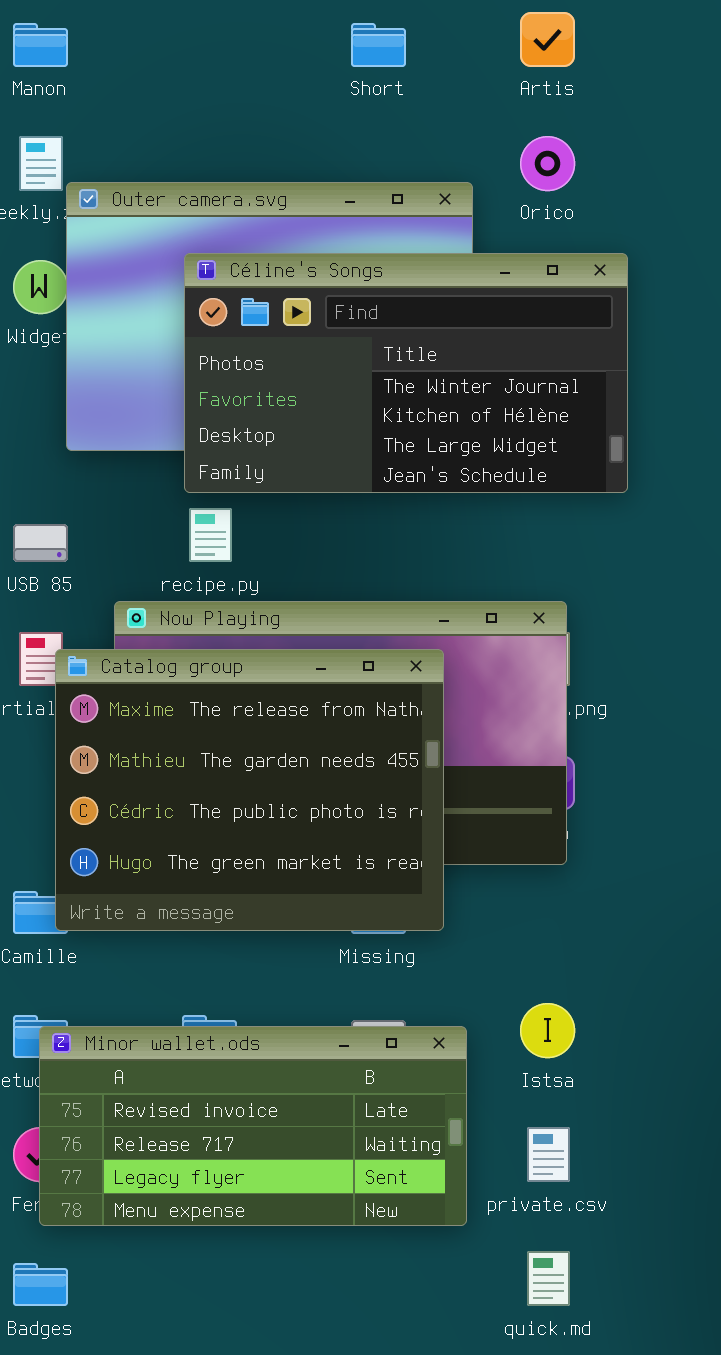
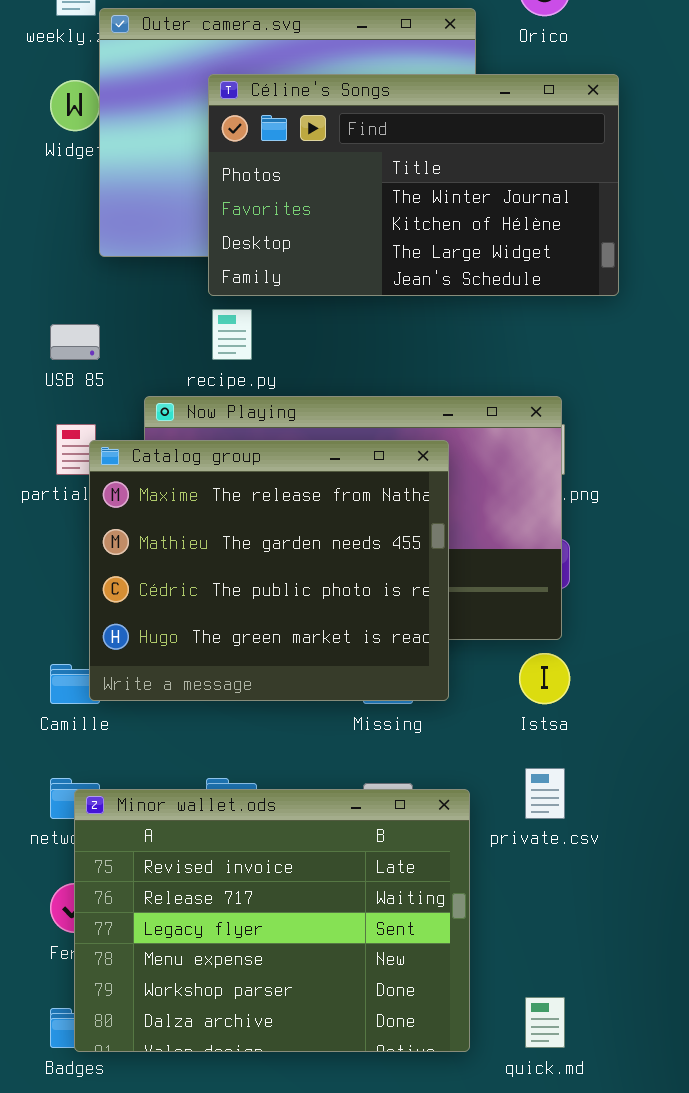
Istsa: [520,1003,575,1058] -> [519,653,570,704], moved
Minor wallet.ods: [39,1026,467,1226] -> [74,789,470,1052], resized
private.csv: [527,1127,570,1182] -> [525,768,565,819], moved

